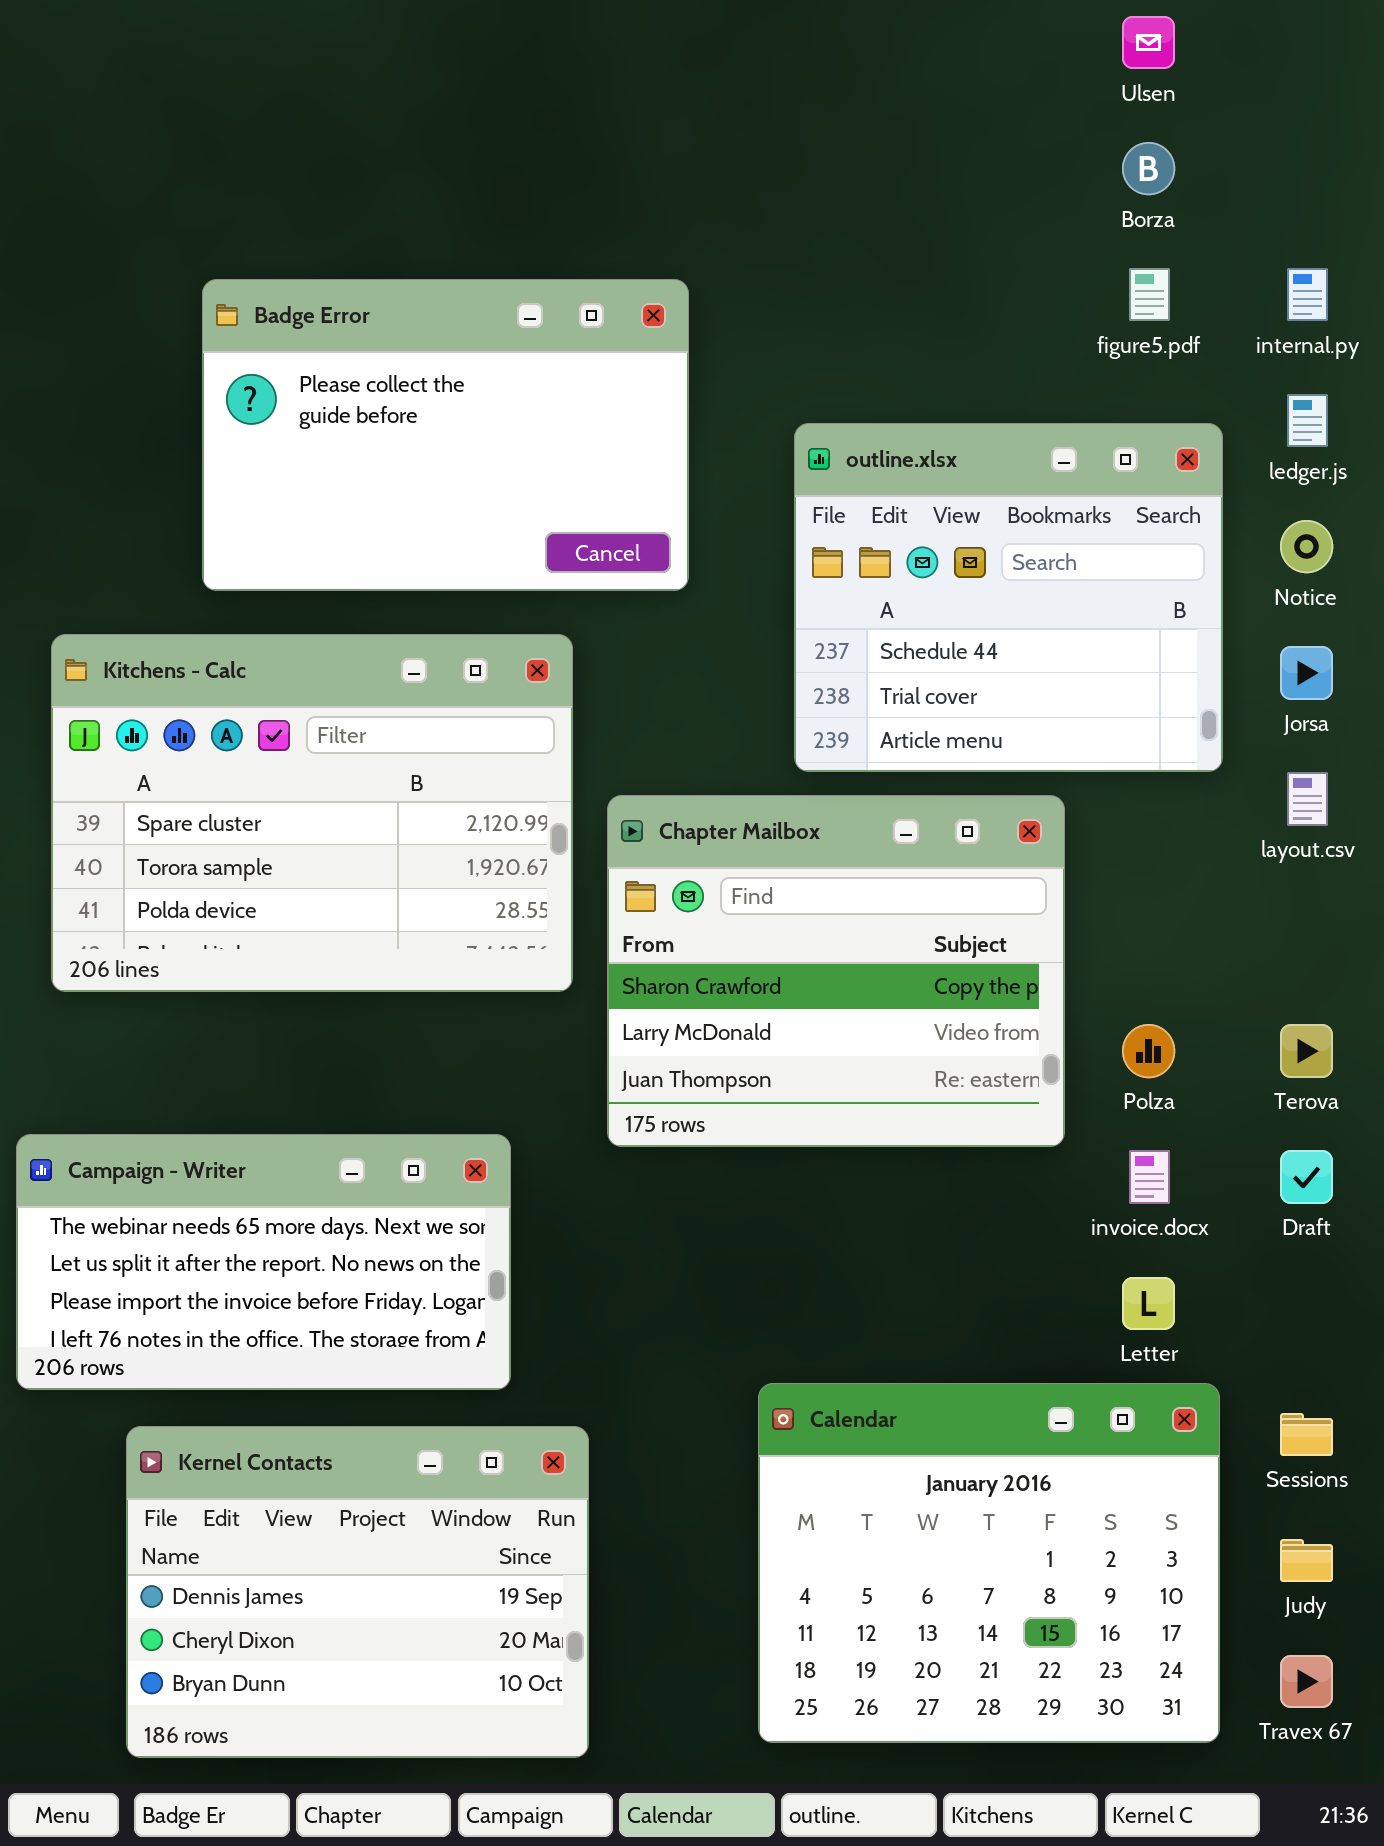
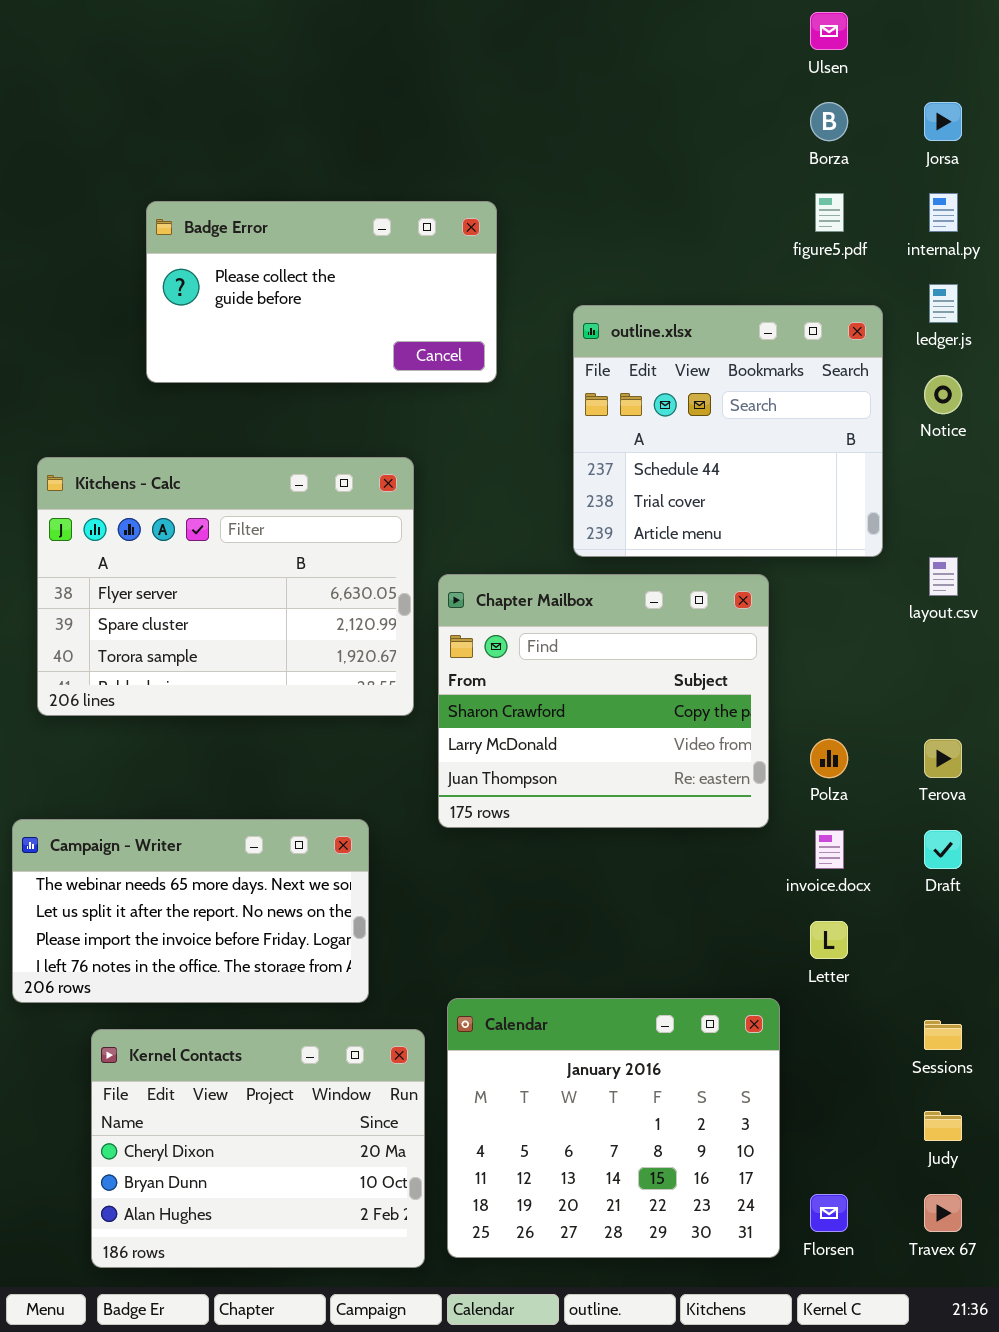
Badge Error: [202,279,689,591] -> [146,201,497,383], resized
Kitchens - Calc: [51,634,573,992] -> [37,457,414,716], scrolled up 1 row
Jorsa: [1280,646,1333,700] -> [924,102,962,141], moved
Calendar: [758,1383,1220,1743] -> [447,998,780,1258], moved
Kernel Contacts: [126,1426,589,1758] -> [91,1029,425,1268], scrolled down 1 row

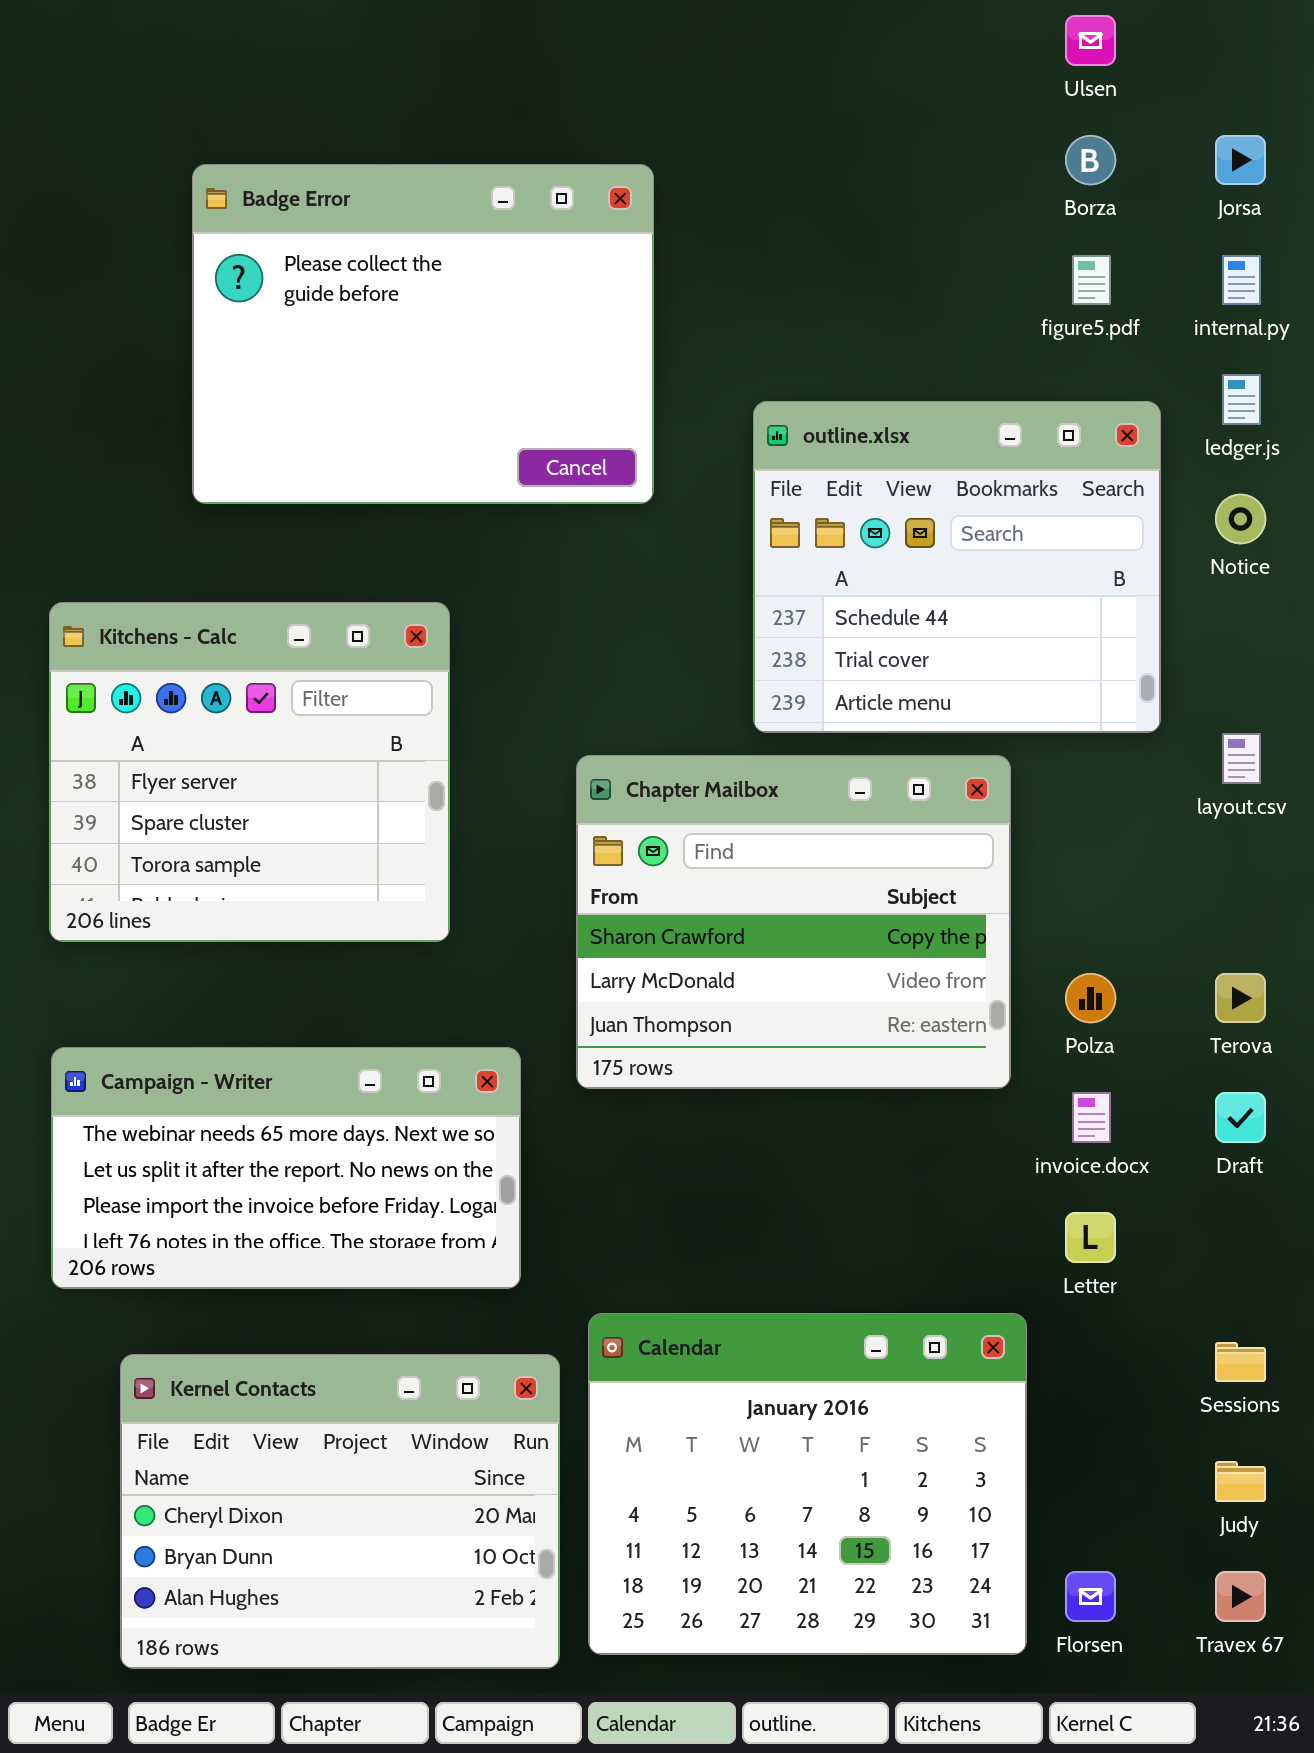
Badge Error: [146,201,497,383] -> [192,164,654,504], resized
Kitchens - Calc: [37,457,414,716] -> [49,602,450,942], resized
Campaign - Writer: [12,819,369,1003] -> [51,1047,521,1289], moved

